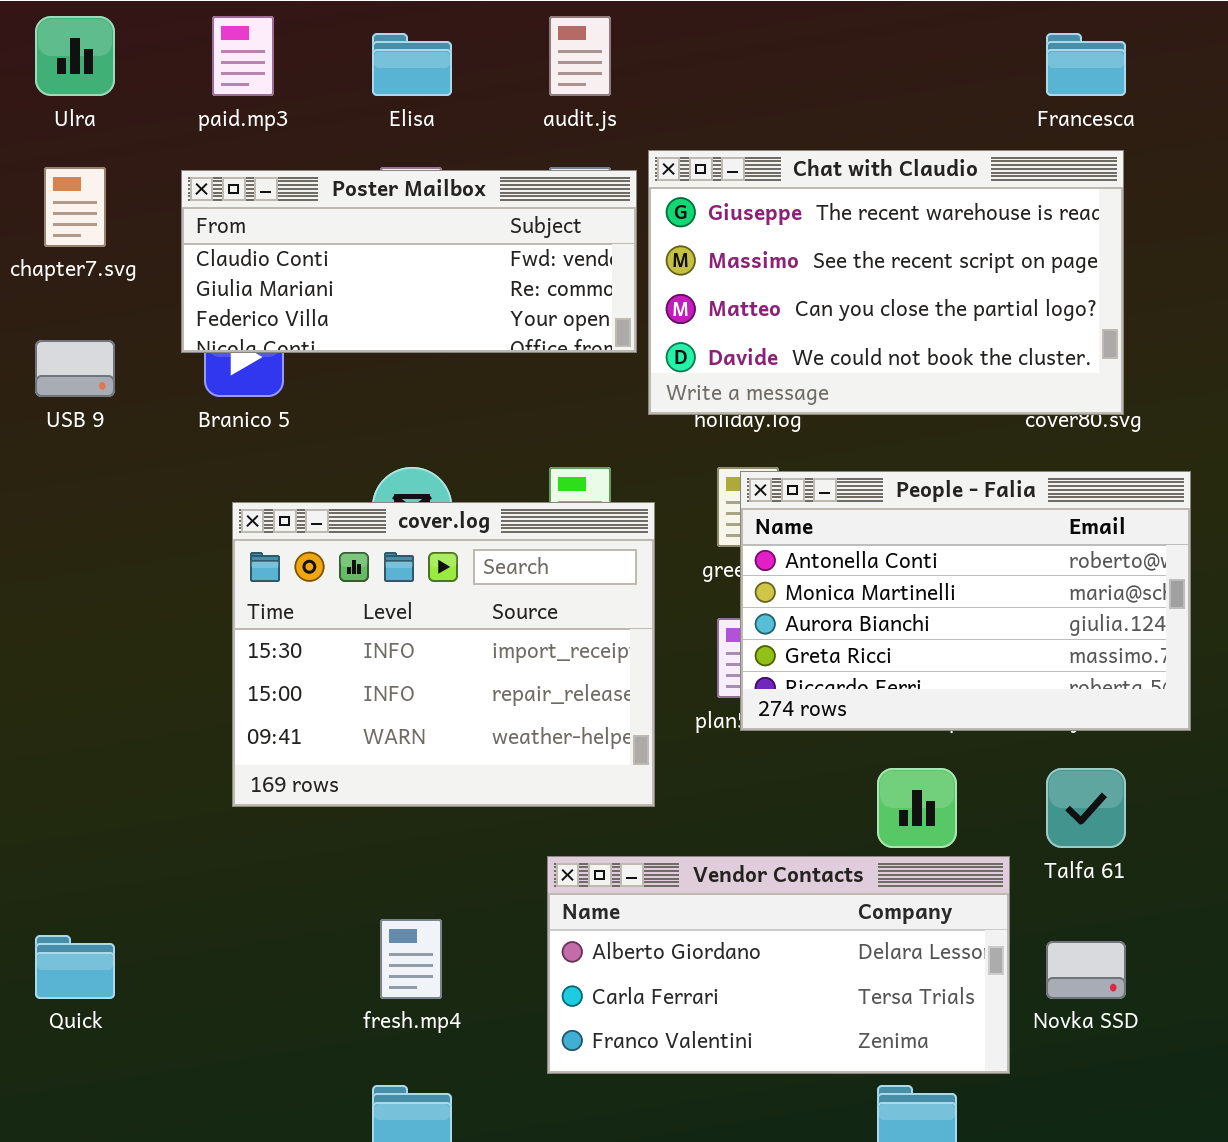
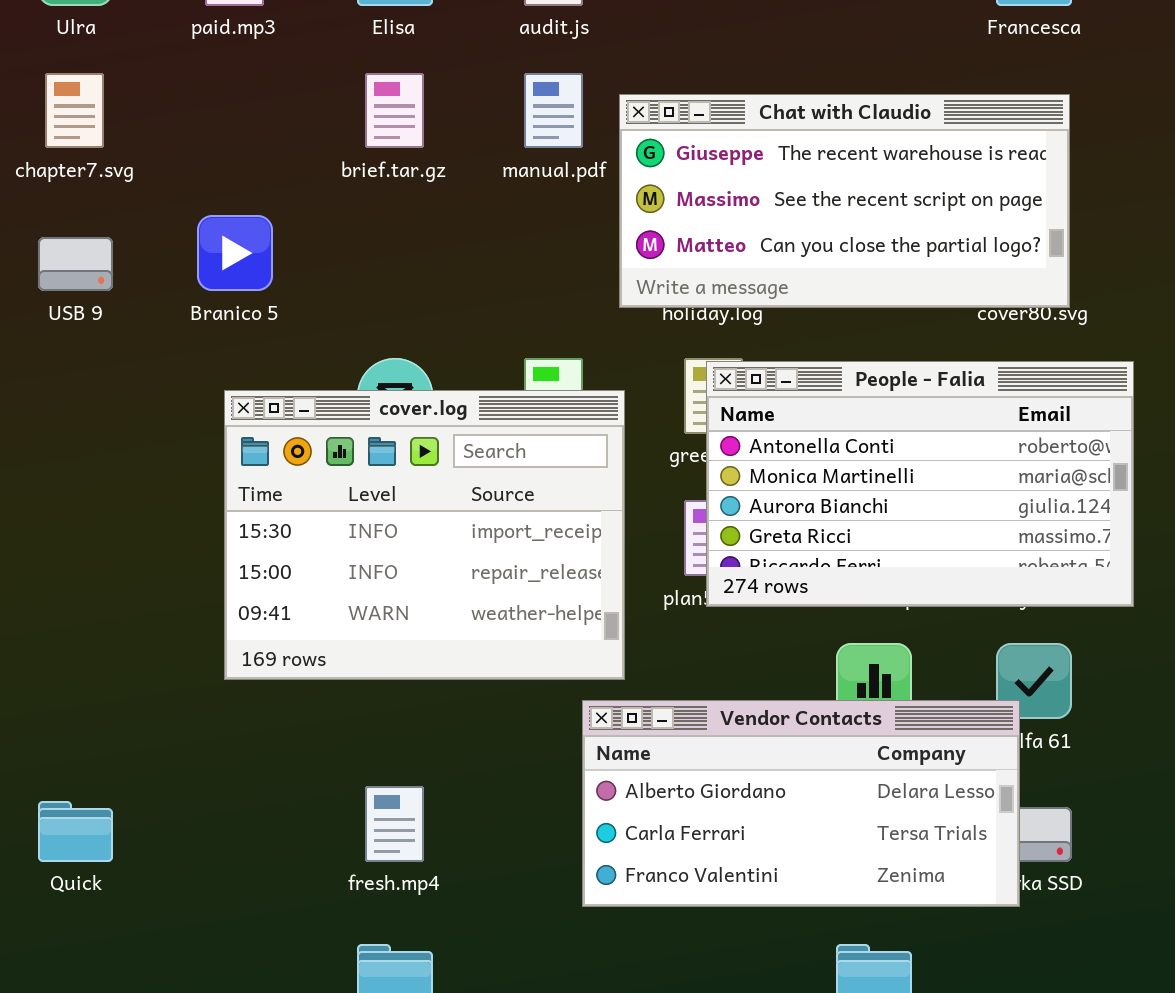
Chat with Claudio: [648,150,1124,415] -> [619,94,1070,308], resized
Poster Mailbox: [181,170,637,353] -> none, closed
Vendor Contacts: [547,856,1010,1074] -> [582,700,1020,907], moved

